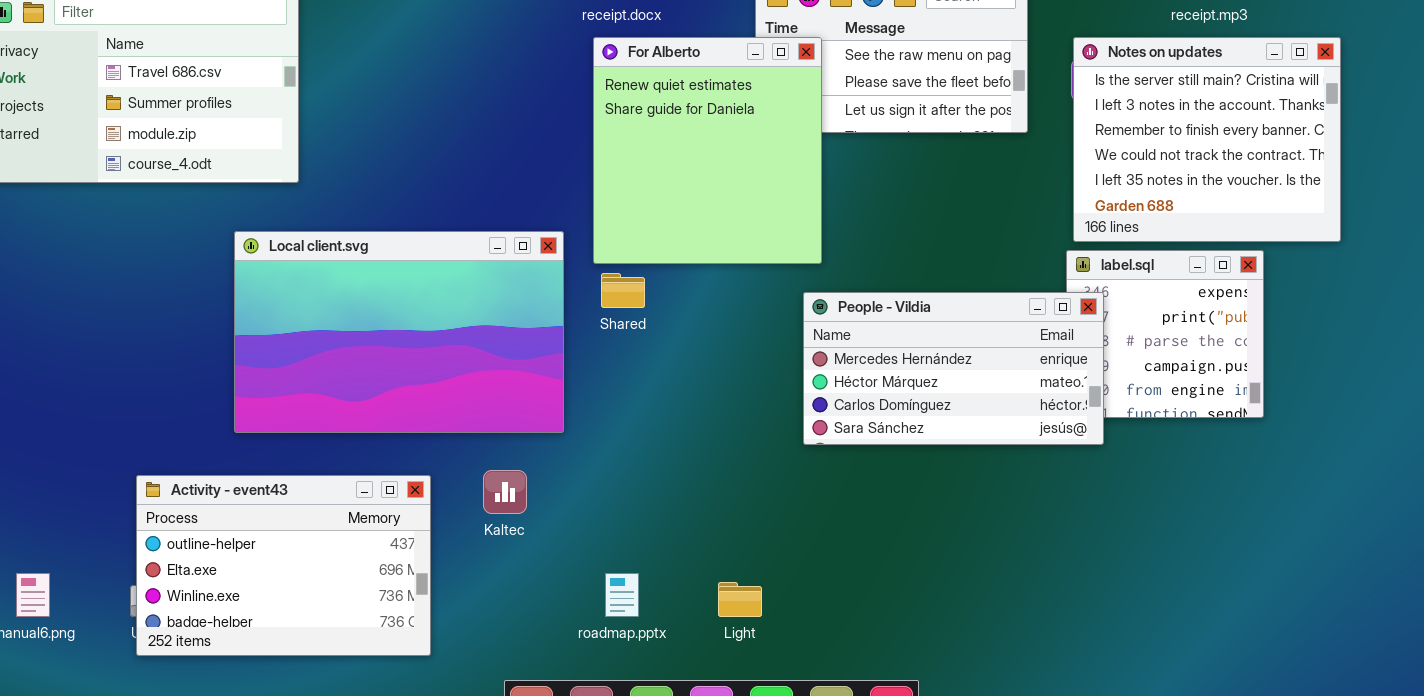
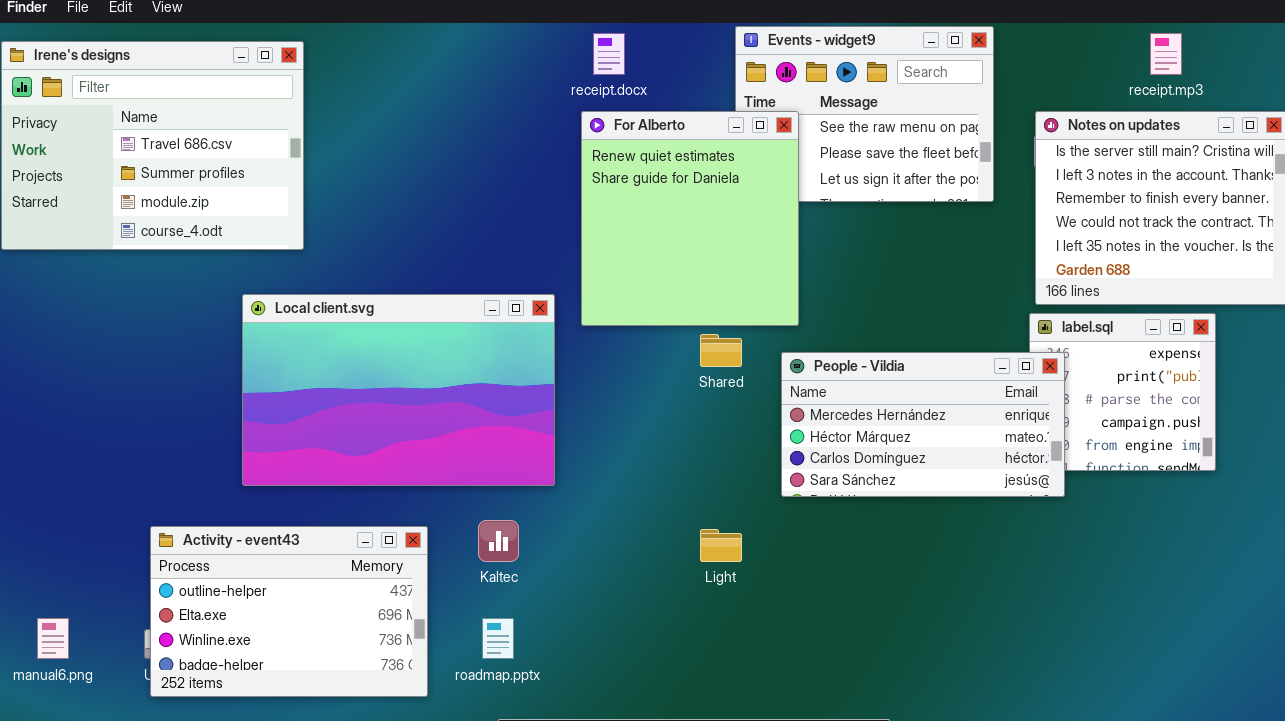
Shared: [601,273,645,308] -> [700,334,742,367], moved
roadmap.pptx: [605,573,639,617] -> [482,618,514,659], moved
Light: [718,582,762,617] -> [700,529,742,562], moved

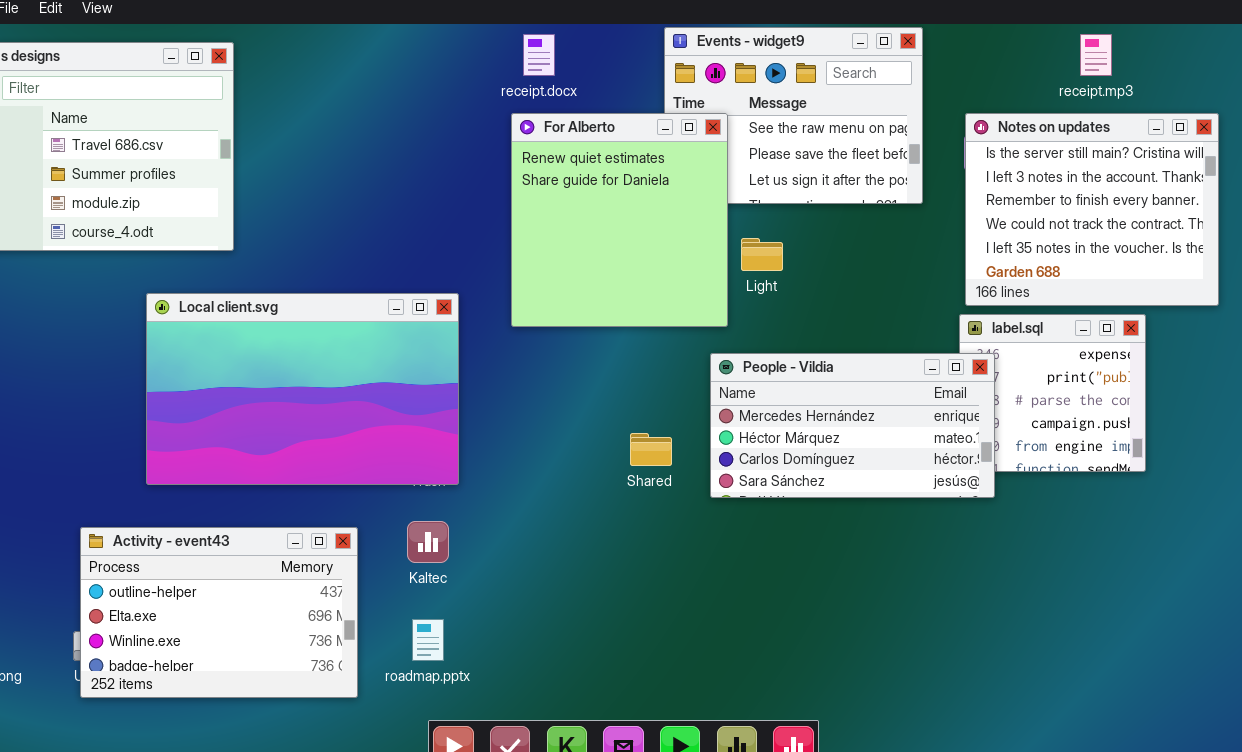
Local client.svg: [242,294,555,486] -> [146,293,459,485], moved
Shared: [700,334,742,367] -> [630,433,672,466], moved
Light: [700,529,742,562] -> [741,238,783,271], moved

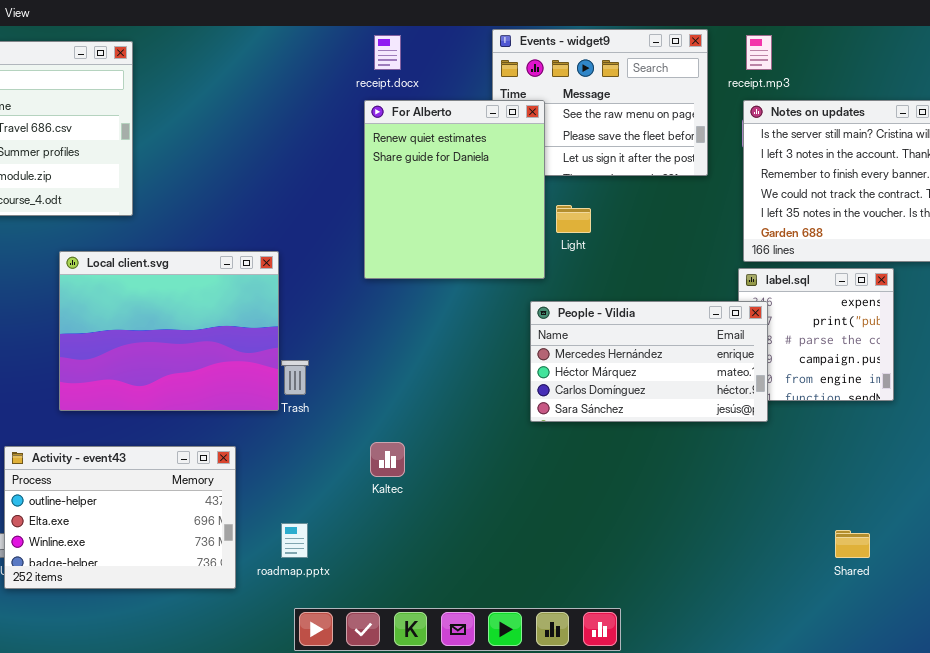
receipt.mp3: [1080,34,1112,76] -> [746,35,772,70], moved
Local client.svg: [146,293,459,485] -> [59,251,279,411], resized
Shared: [630,433,672,466] -> [835,530,870,558], moved
Kaltec: [407,521,449,563] -> [370,442,405,477], moved

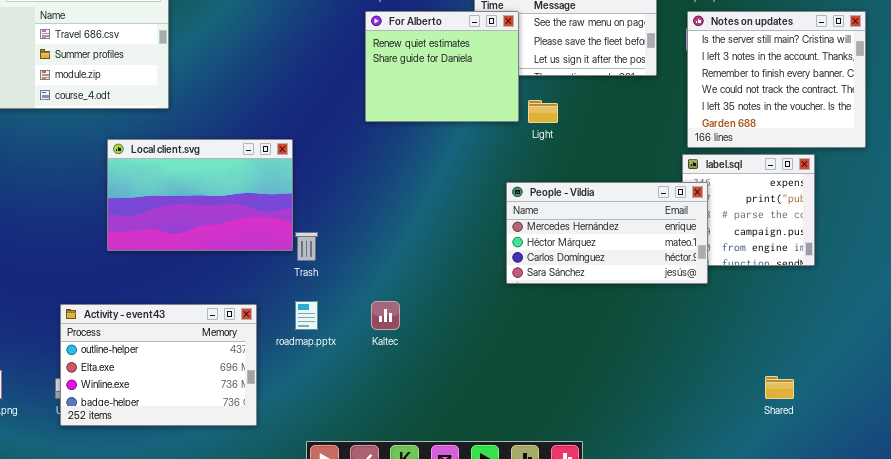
For Alberto: [364,100,545,279] -> [365,11,519,122], resized
Local client.svg: [59,251,279,411] -> [107,139,293,251], resized
roadmap.pptx: [281,523,308,558] -> [295,301,318,330], moved

